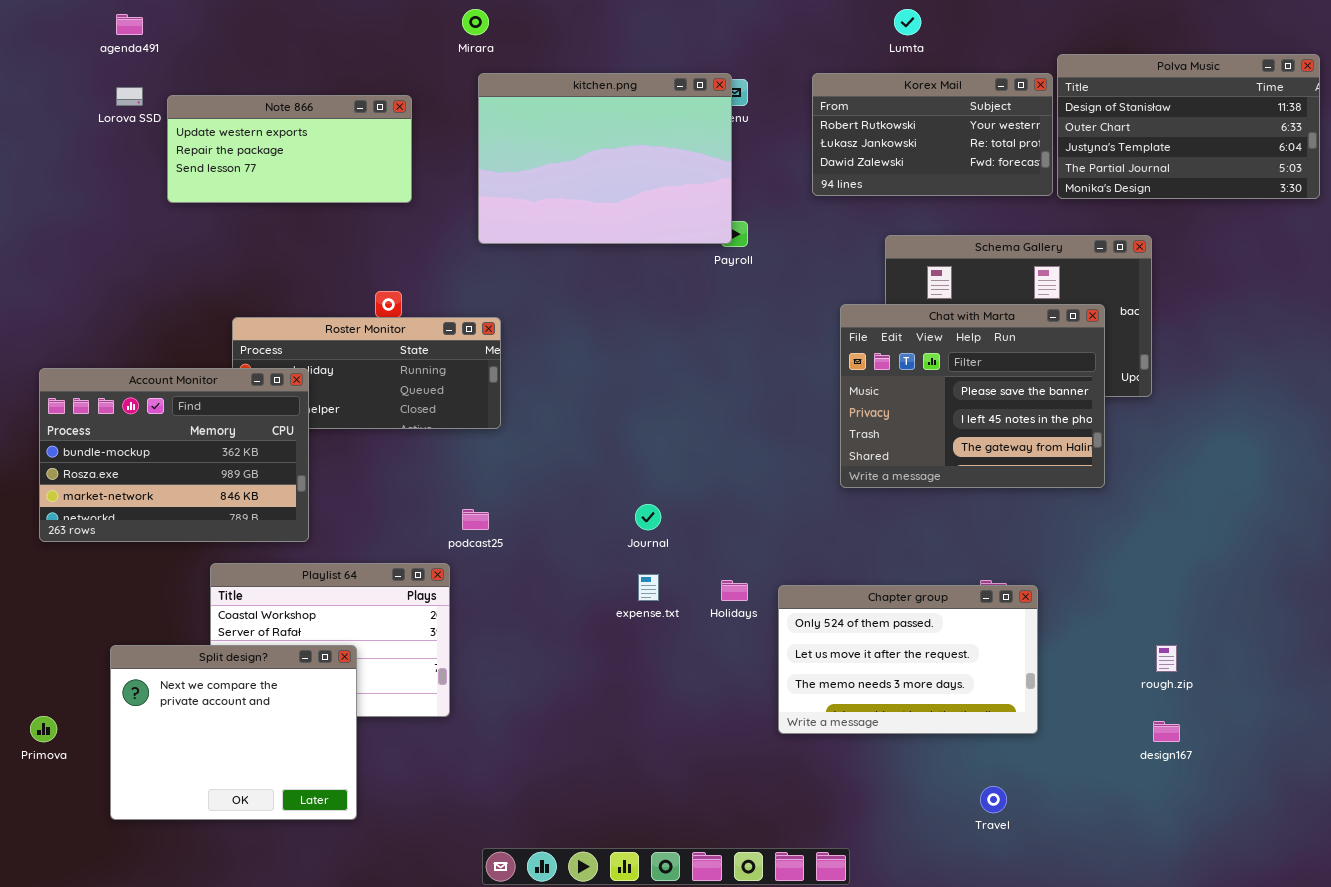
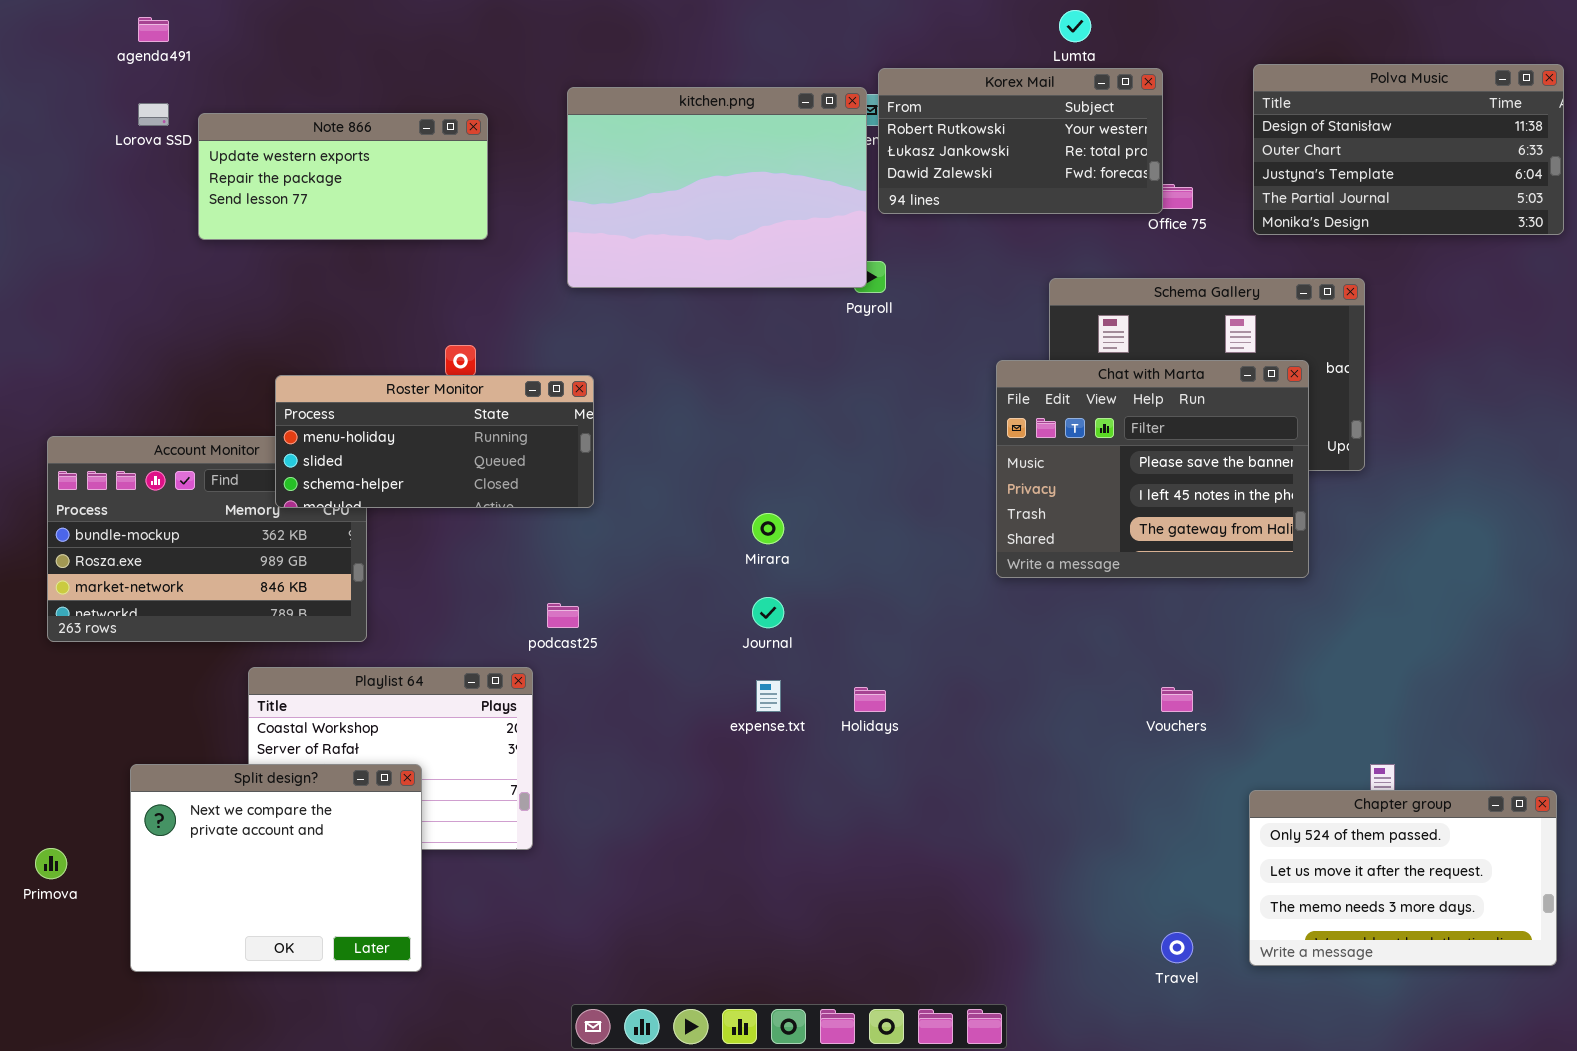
Mirara: [462,9,489,35] -> [752,513,784,544], moved
Korex Mail: [812,73,1053,196] -> [878,68,1163,214], moved
Roster Monitor: [232,317,501,429] -> [275,375,594,508], raised
Chapter group: [778,585,1038,734] -> [1249,790,1557,966], moved

